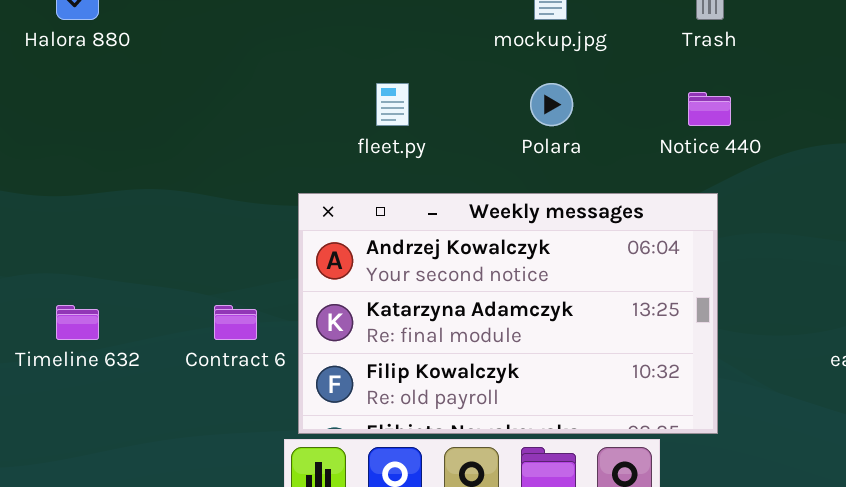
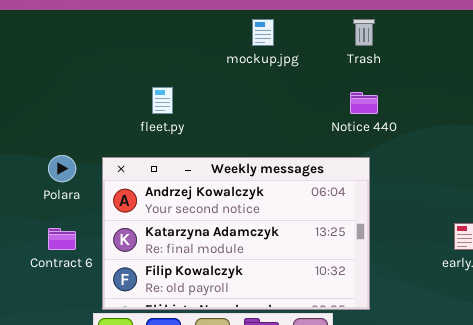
Polara: [530,83,573,126] -> [48,155,76,182], moved

